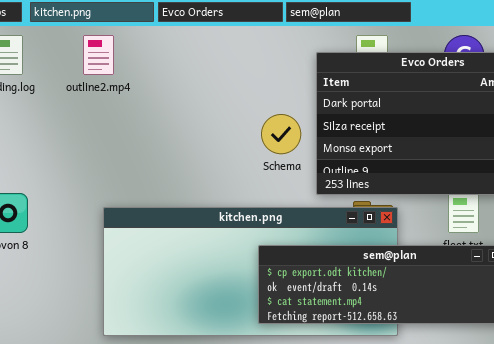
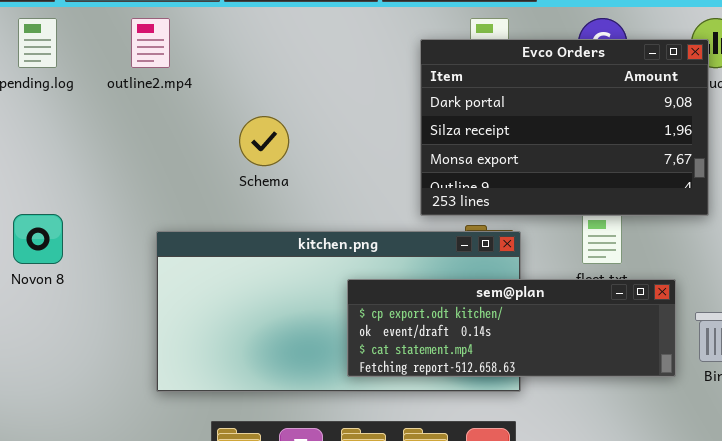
Schema: [261,114,301,154] -> [239,116,289,166], moved

